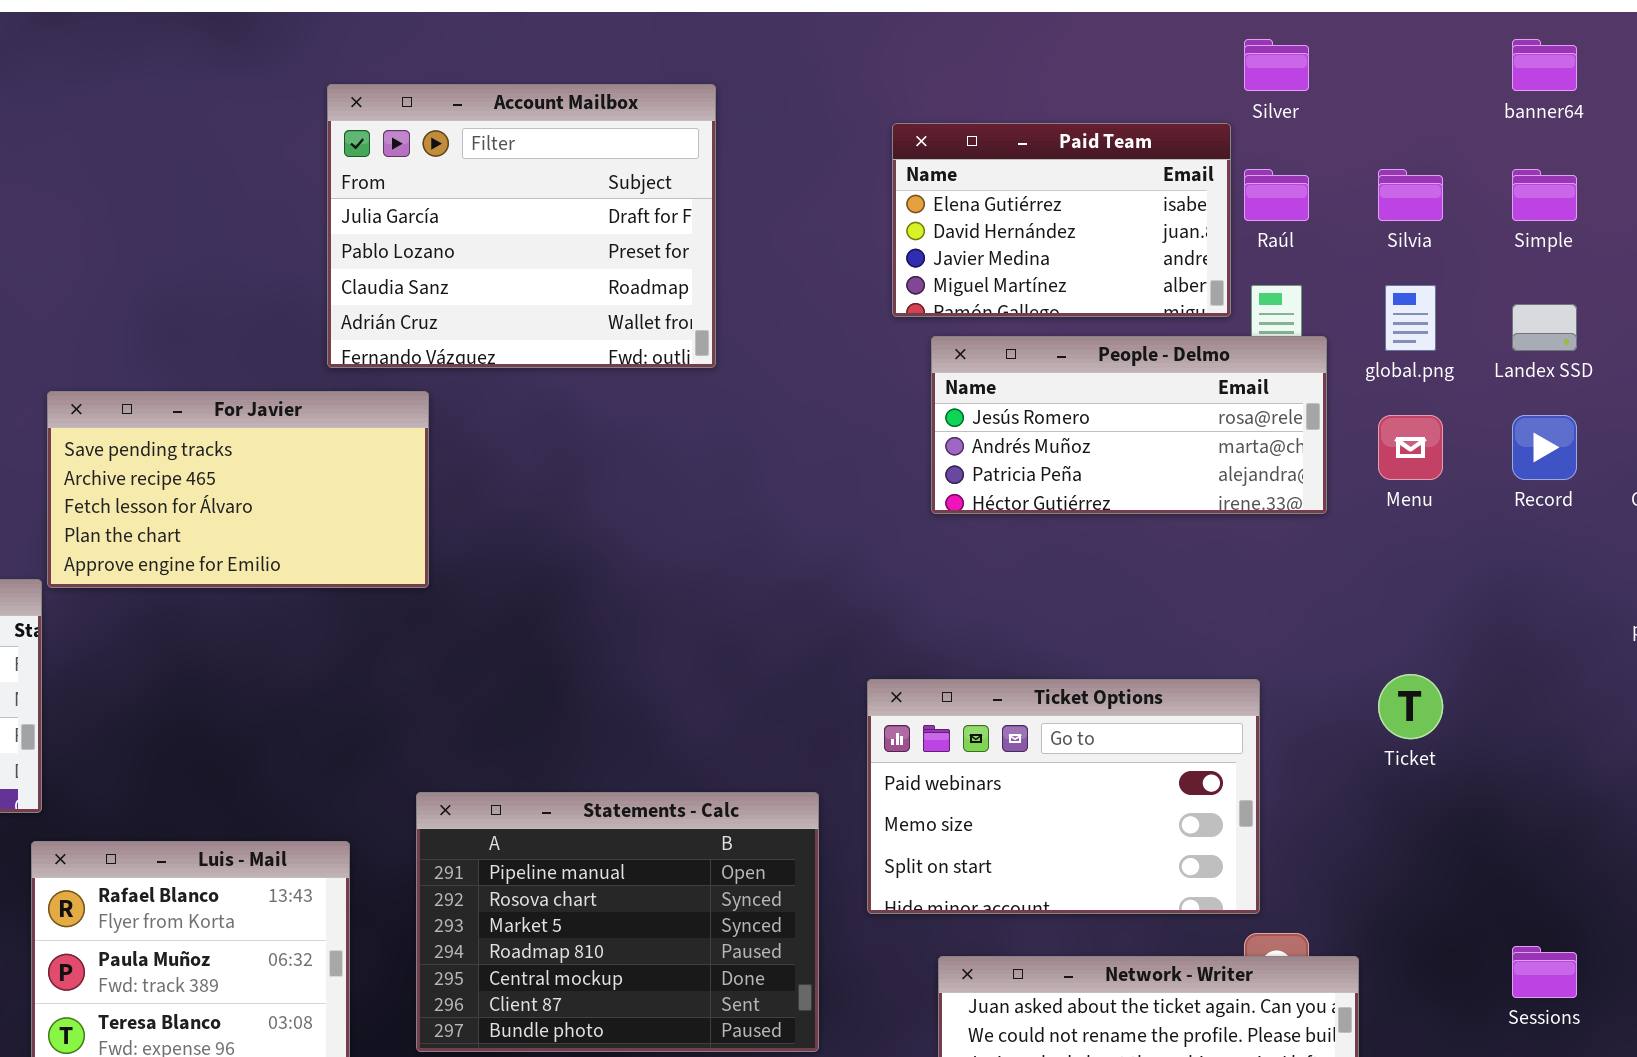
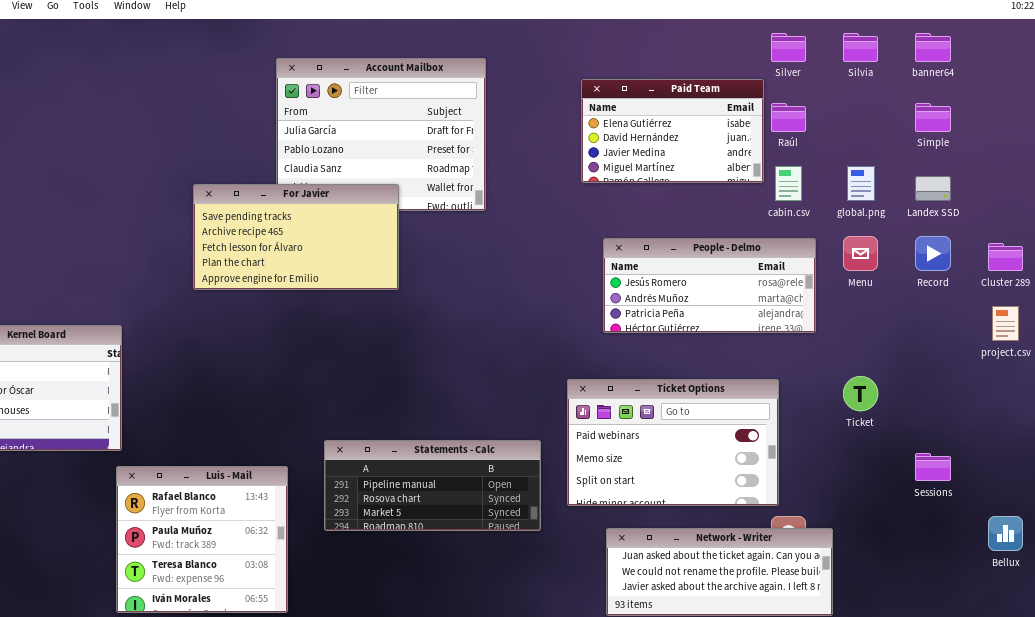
Silvia: [1378,169,1443,221] -> [843,33,878,62], moved
People - Delmo: [931,336,1327,514] -> [603,238,816,333], moved
For Javier: [47,391,429,588] -> [193,184,399,290], moved
Statements - Calc: [416,792,819,1052] -> [324,440,541,531], resized
Sessions: [1512,946,1577,998] -> [915,453,951,481], moved

